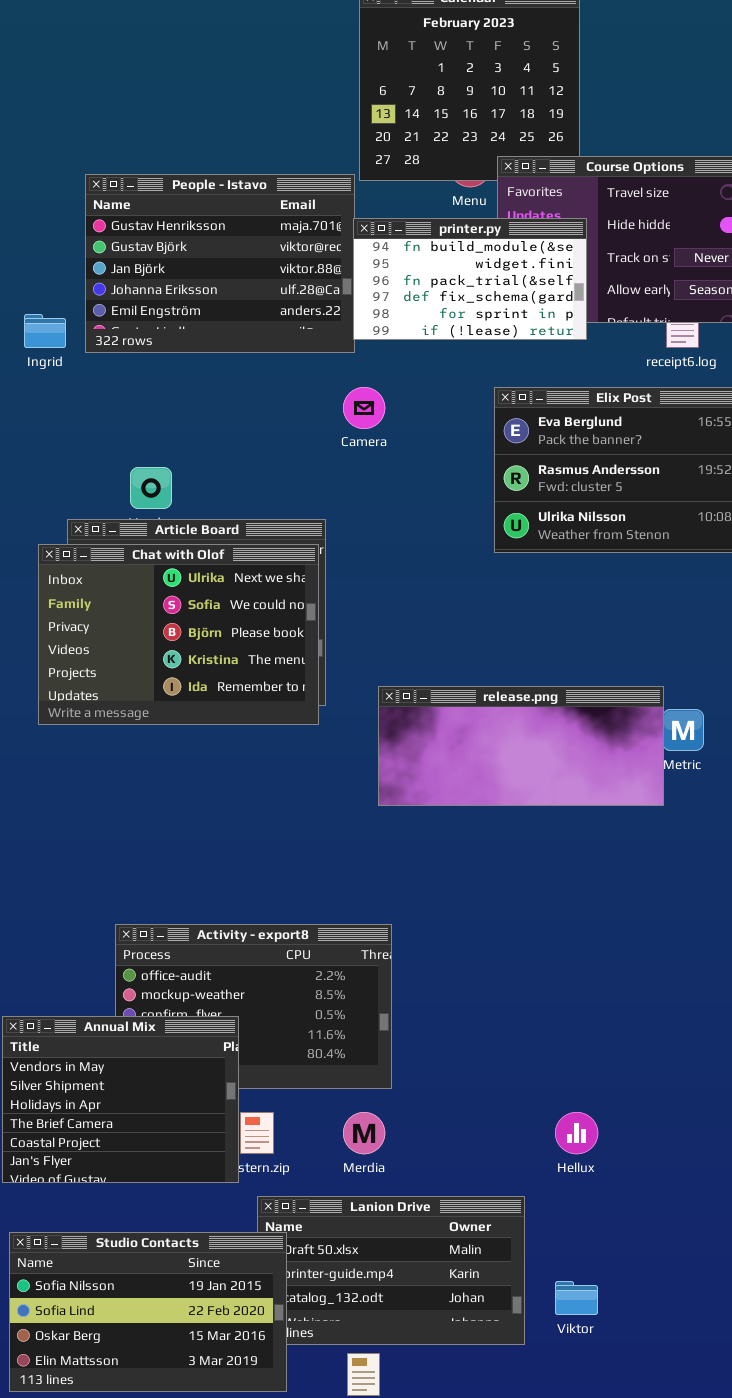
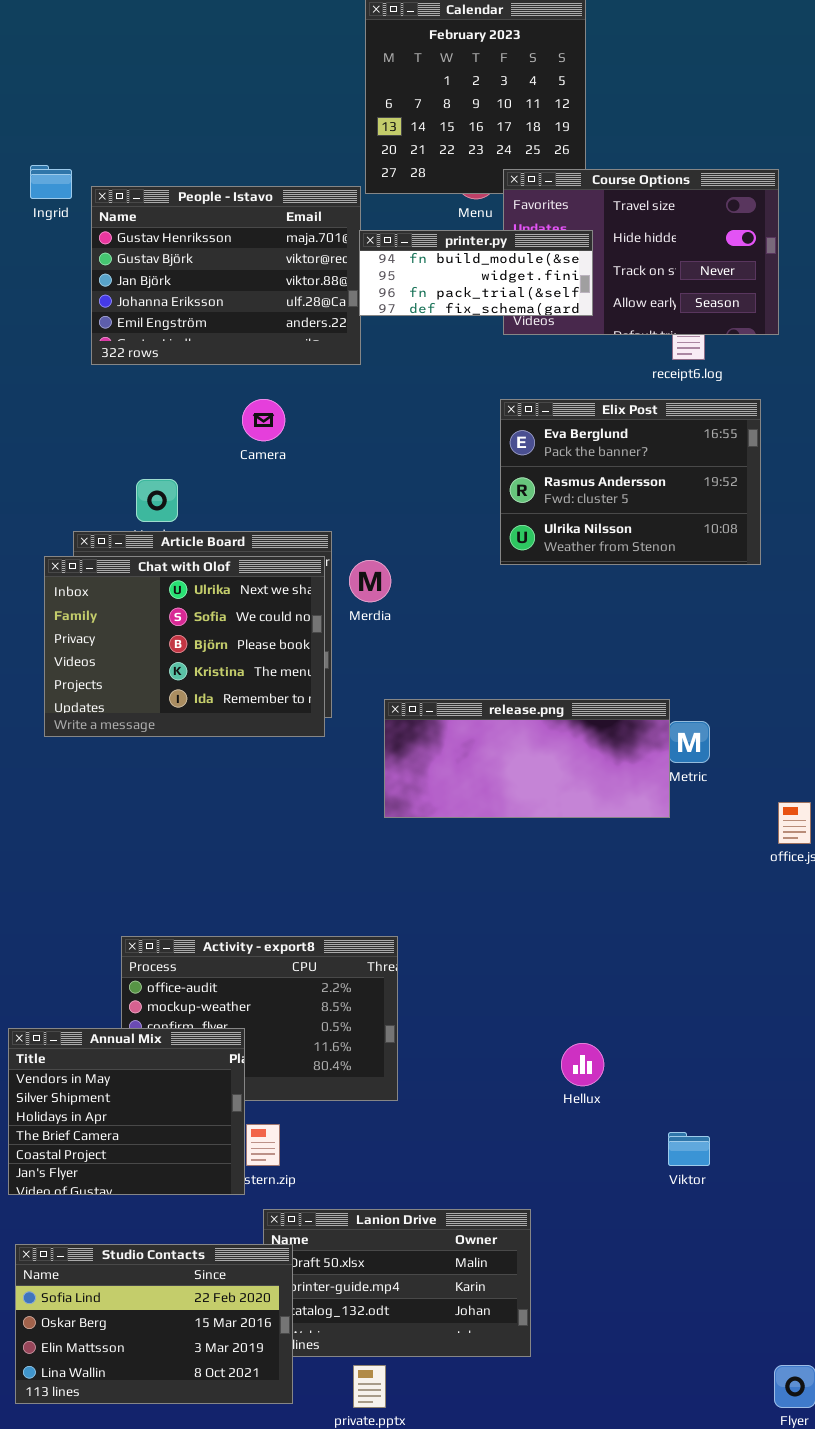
printer.py: [353,218,587,340] -> [359,230,593,316], resized
Ingrid: [24,314,66,348] -> [30,165,72,199], moved
Camera: [343,387,385,429] -> [242,399,285,441], moved
Merdia: [343,1112,385,1154] -> [349,560,391,602], moved
Hellux: [555,1112,598,1154] -> [561,1043,604,1086], moved
Studio Contacts: [9,1232,287,1392] -> [15,1244,293,1404], scrolled down 1 row
Viktor: [555,1281,598,1315] -> [668,1132,710,1166], moved

